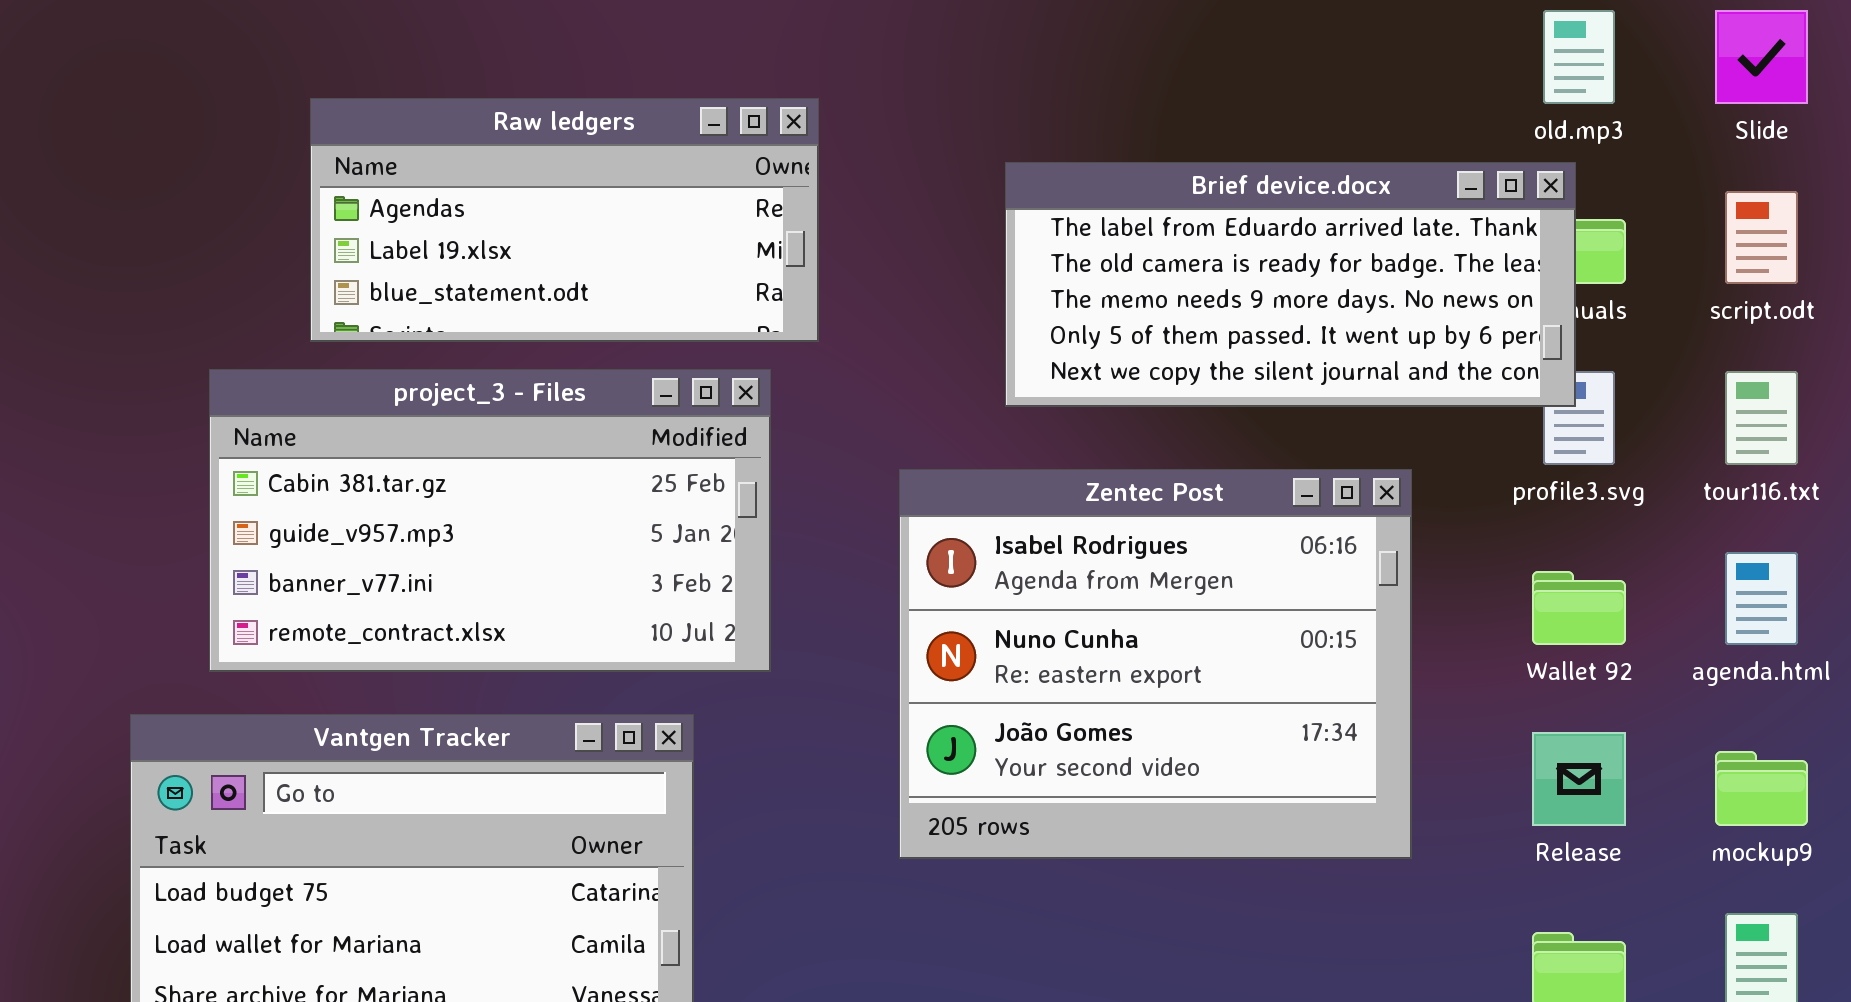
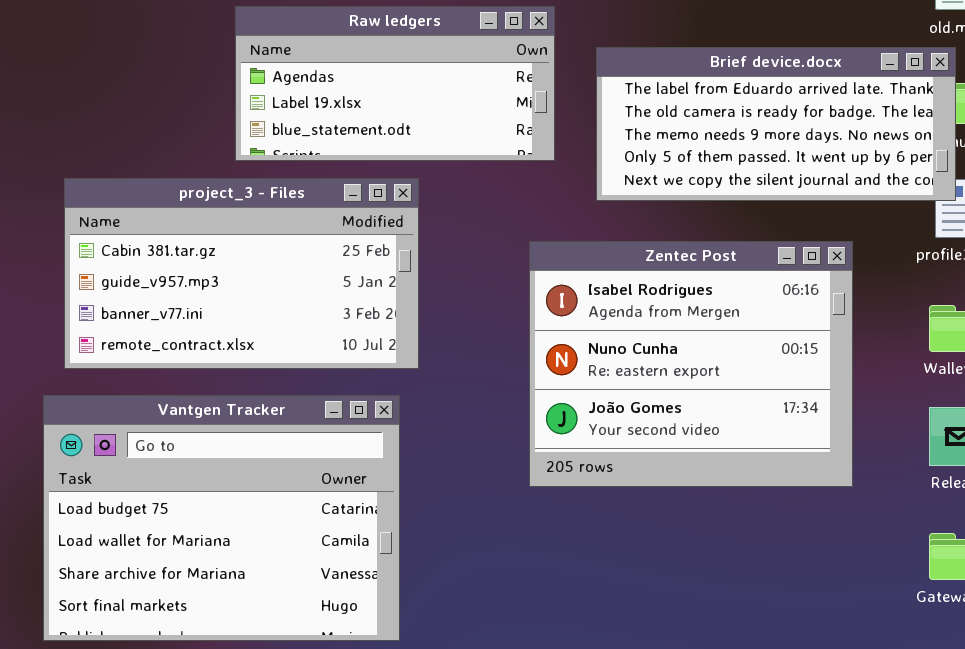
Raw ledgers: [310,98,819,342] -> [235,6,555,161], moved
project_3 - Files: [209,369,771,672] -> [64,178,419,369], moved

